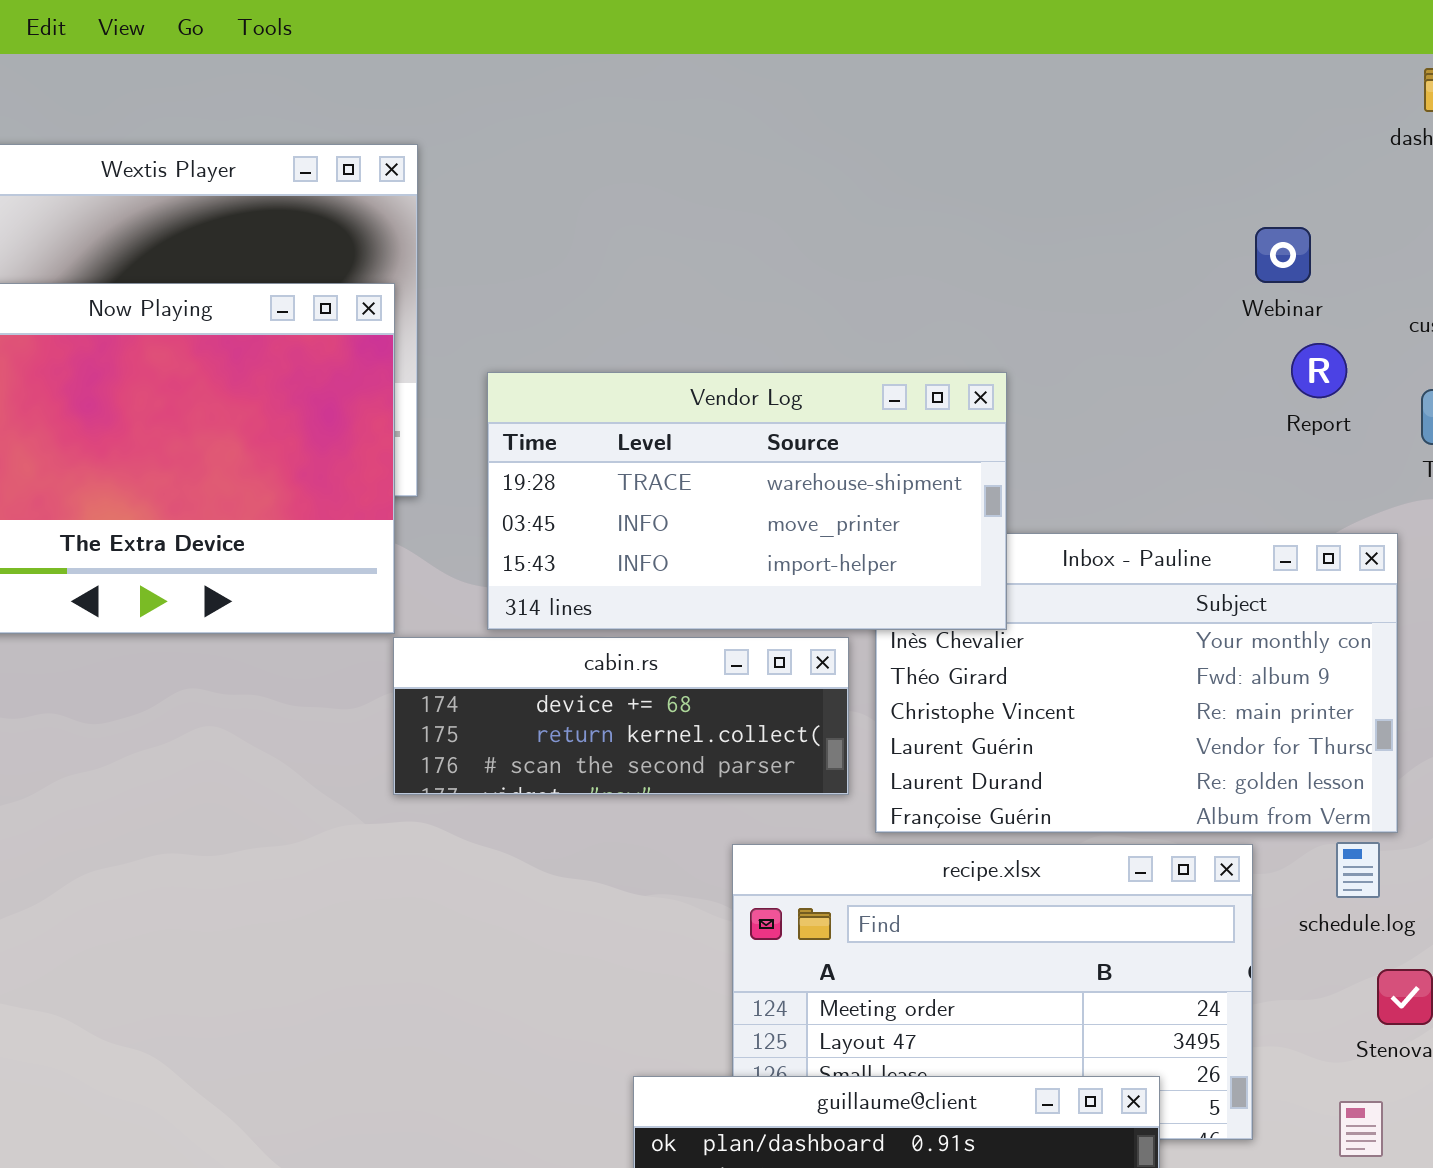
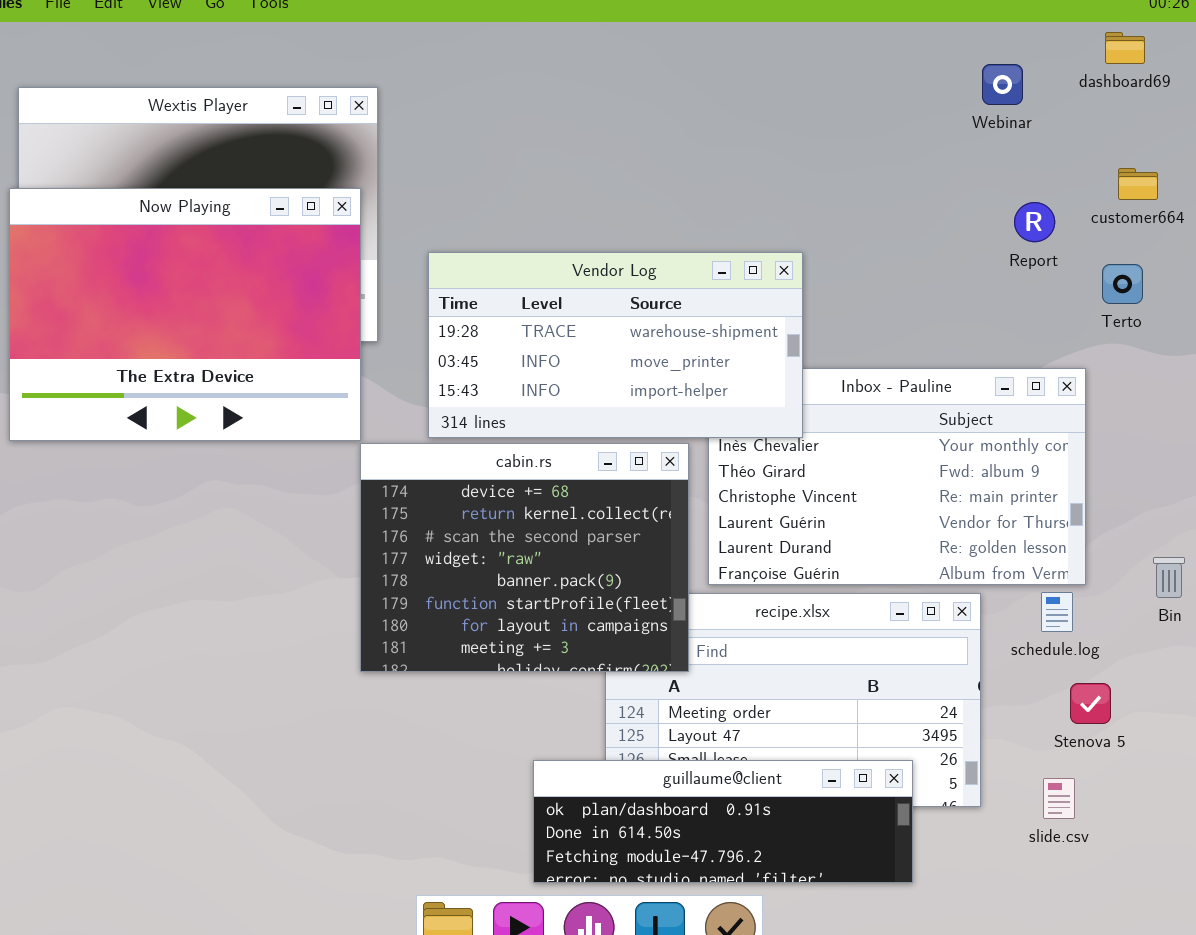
Webinar: [1255,227,1311,283] -> [982,64,1023,105], moved
Report: [1291,343,1347,398] -> [1014,202,1055,242], moved
cabin.rs: [393,637,849,795] -> [360,443,689,672], resized

